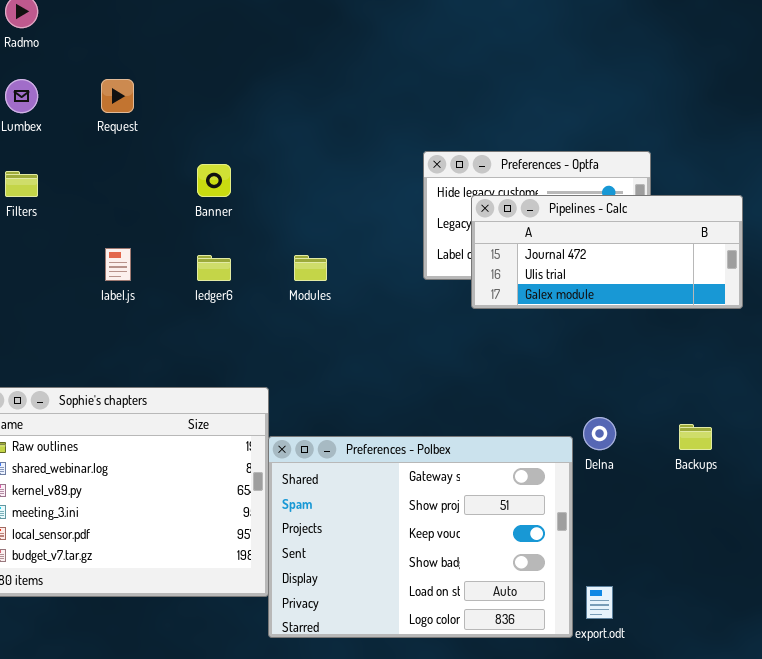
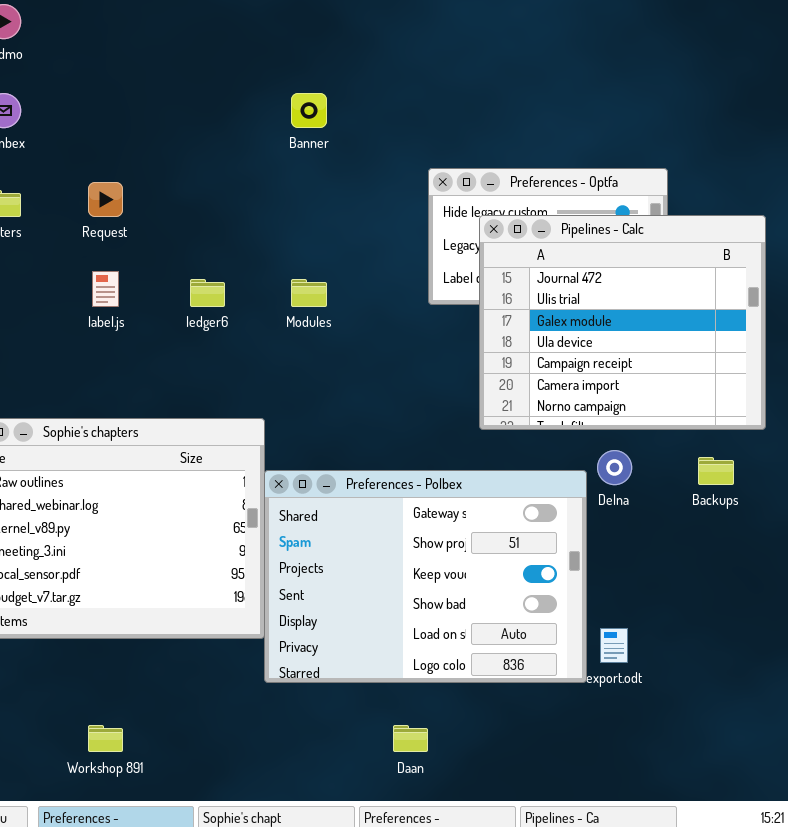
Request: [101,79,134,113] -> [88,182,123,217], moved
Banner: [197,164,231,197] -> [291,93,327,128], moved
Pipelines - Calc: [471,195,743,309] -> [479,215,766,430], resized

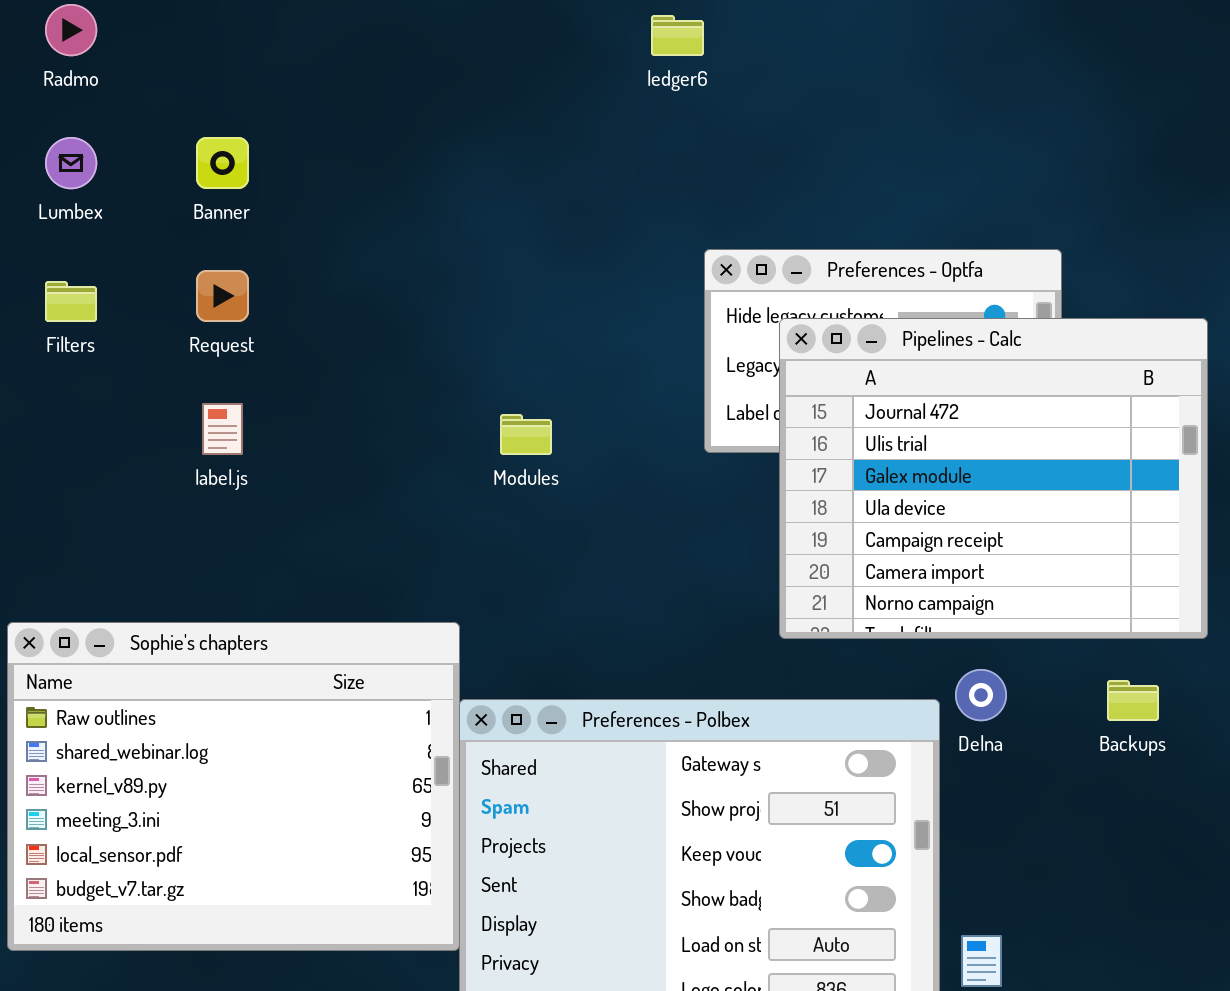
Banner: [291,93,327,128] -> [196,137,249,189], moved
ledger6: [190,279,225,307] -> [651,15,704,56], moved

